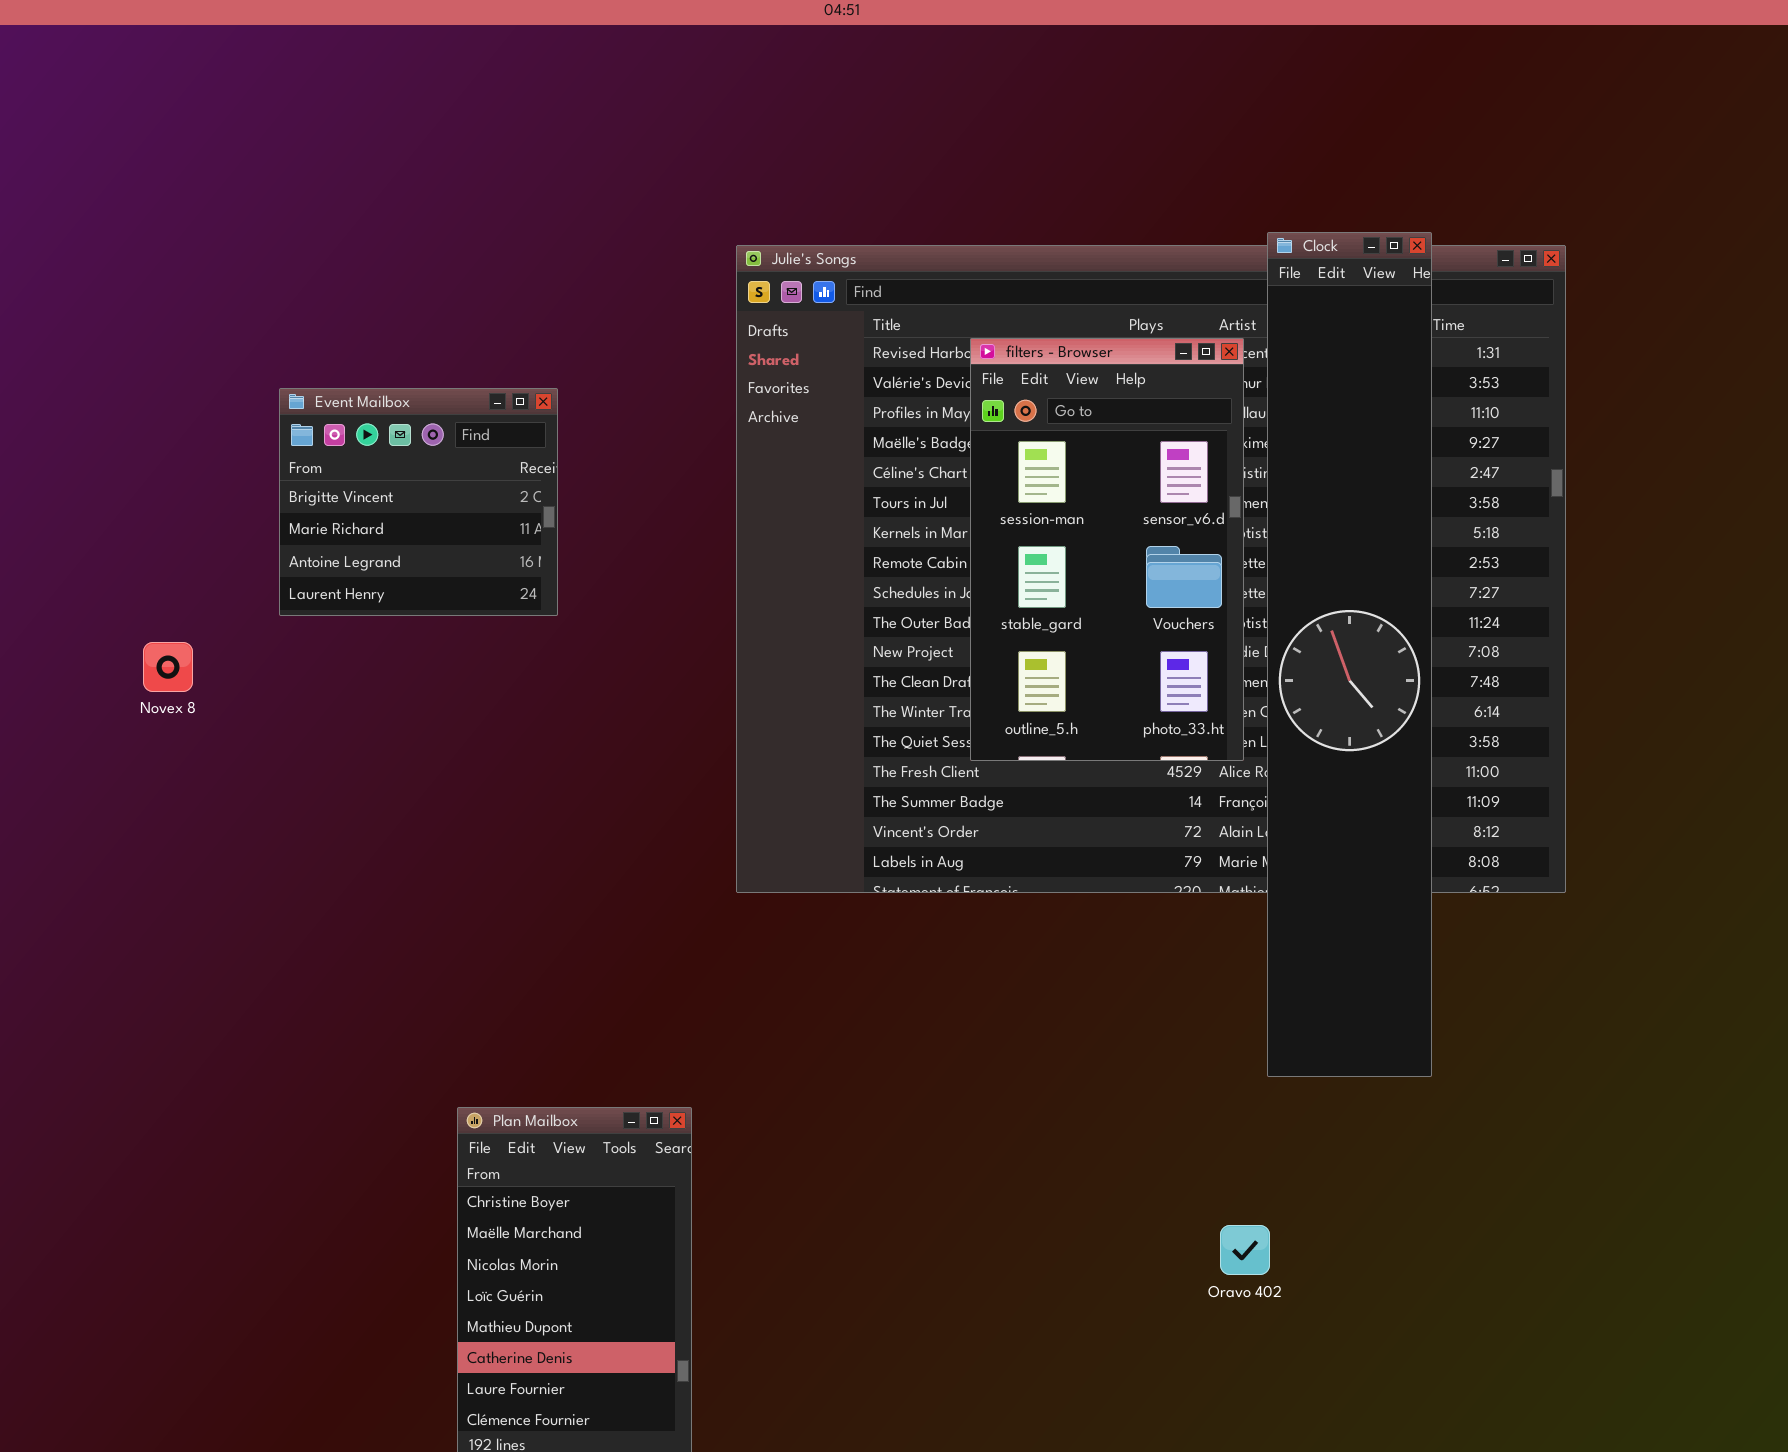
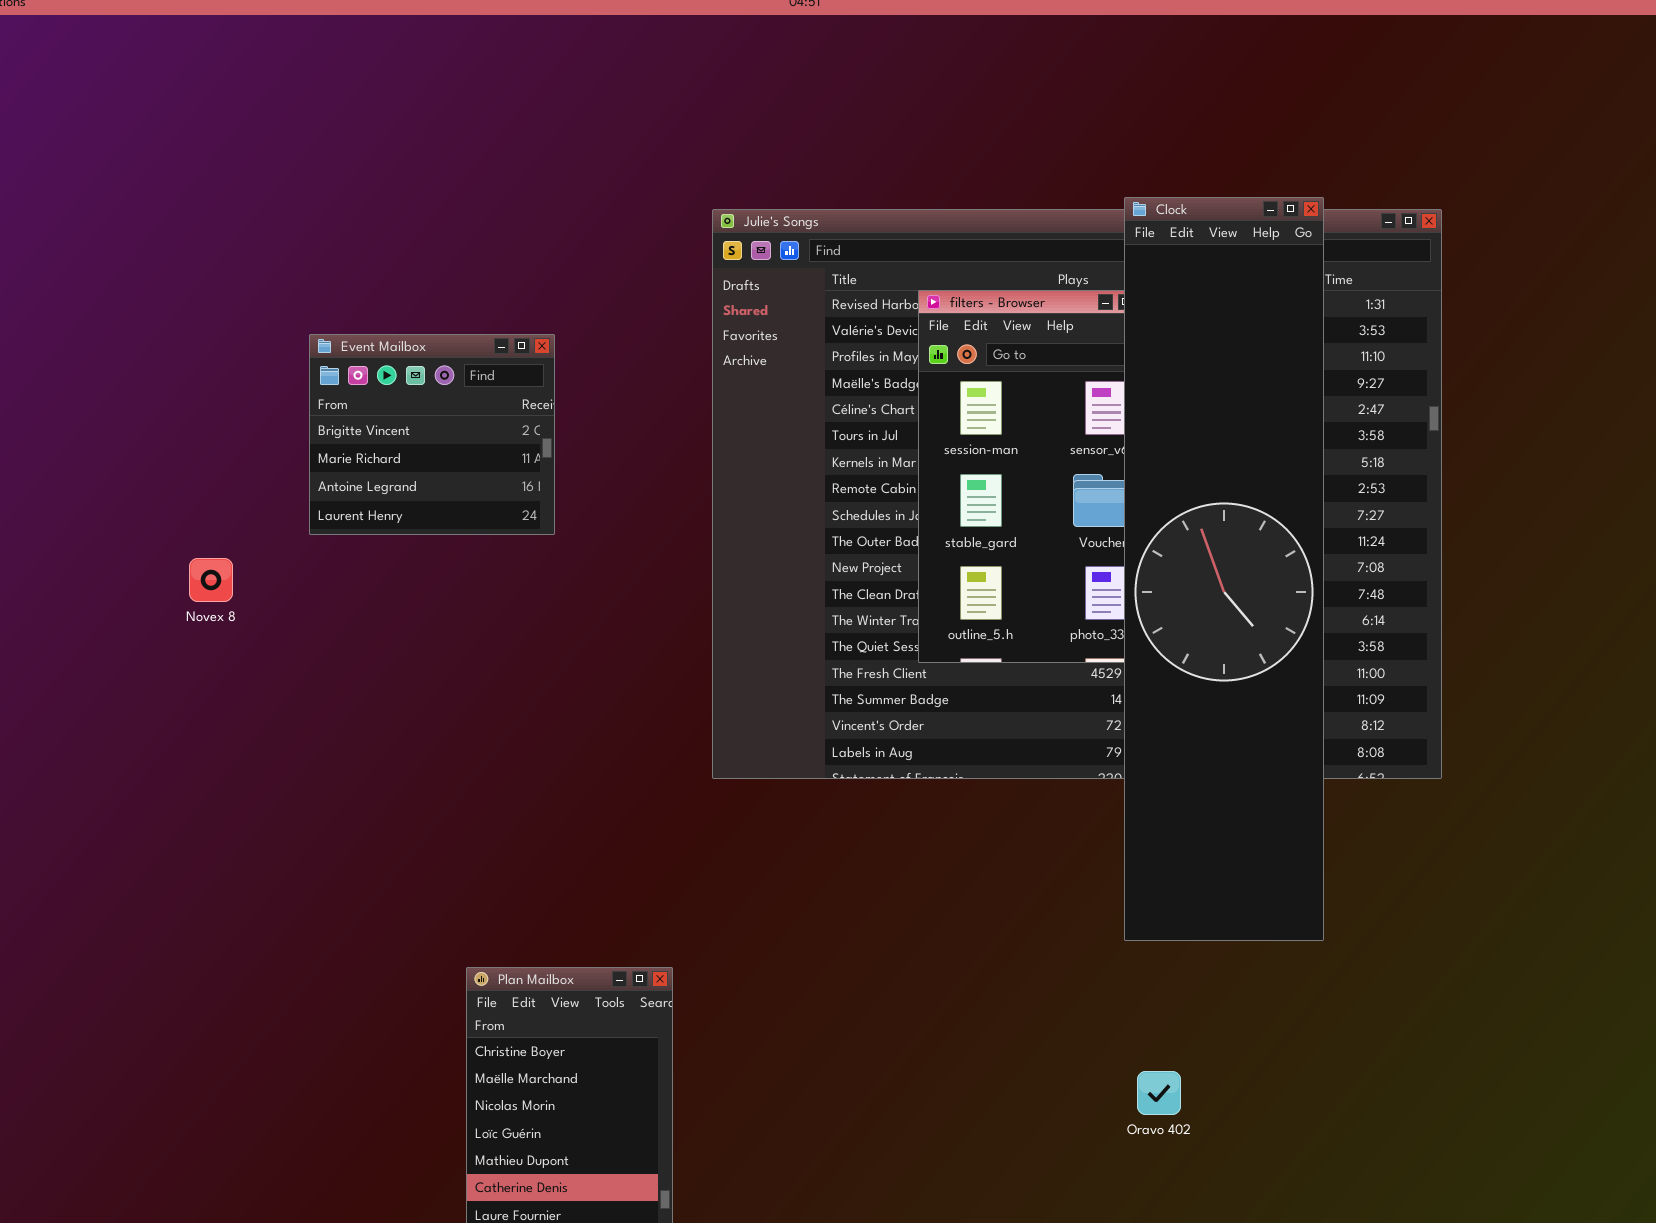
Clock: [1267,232,1432,1077] -> [1124,197,1324,941], resized

